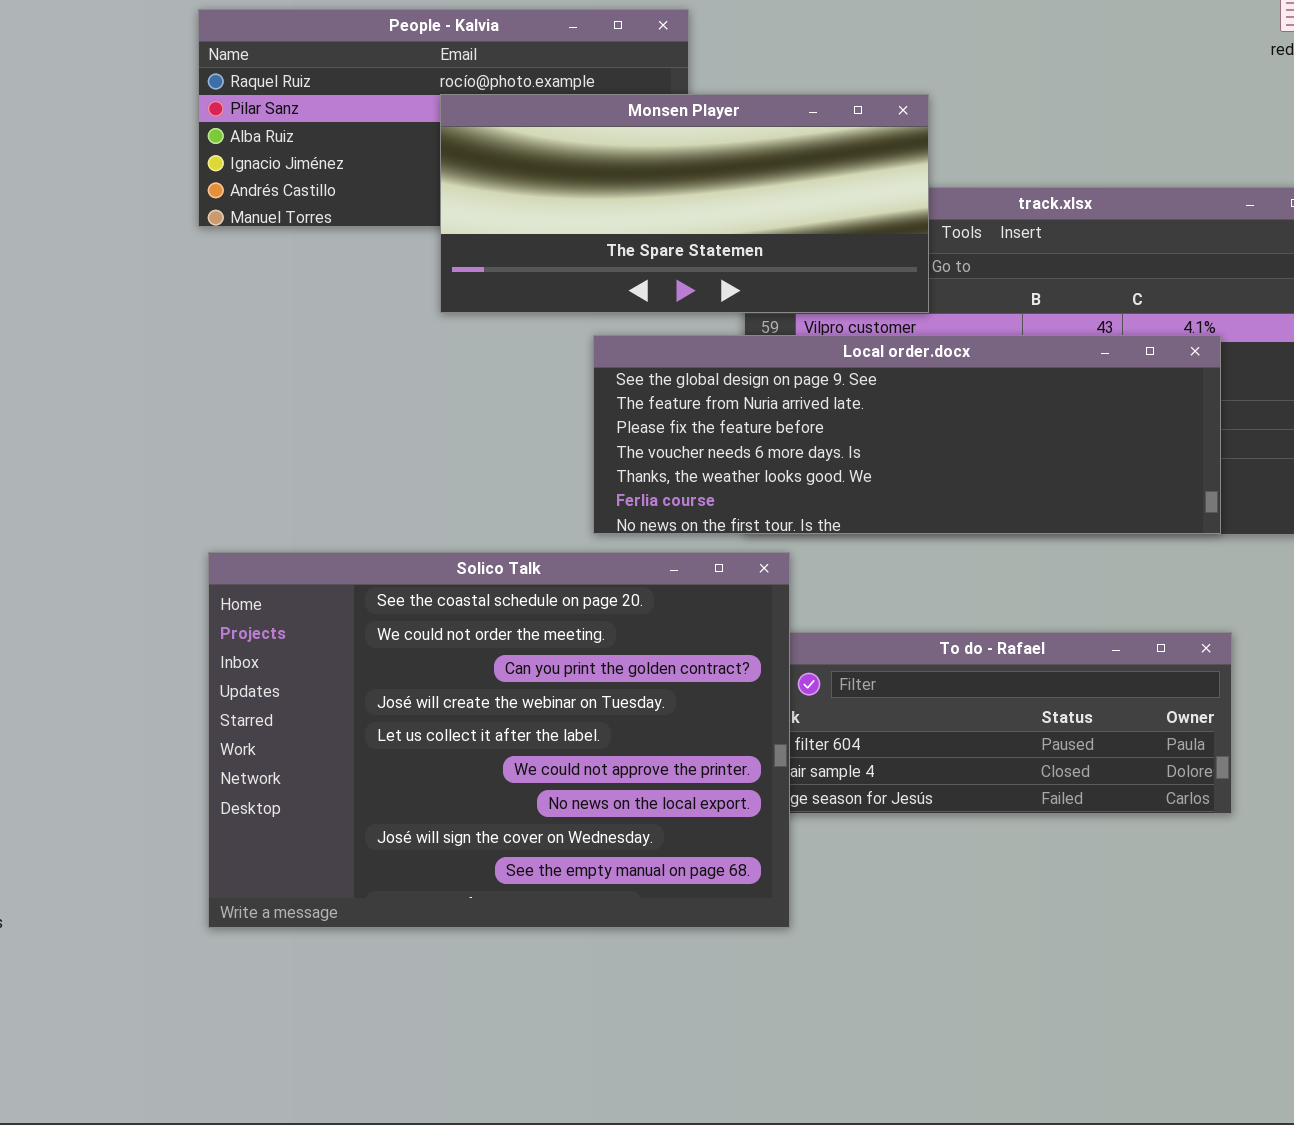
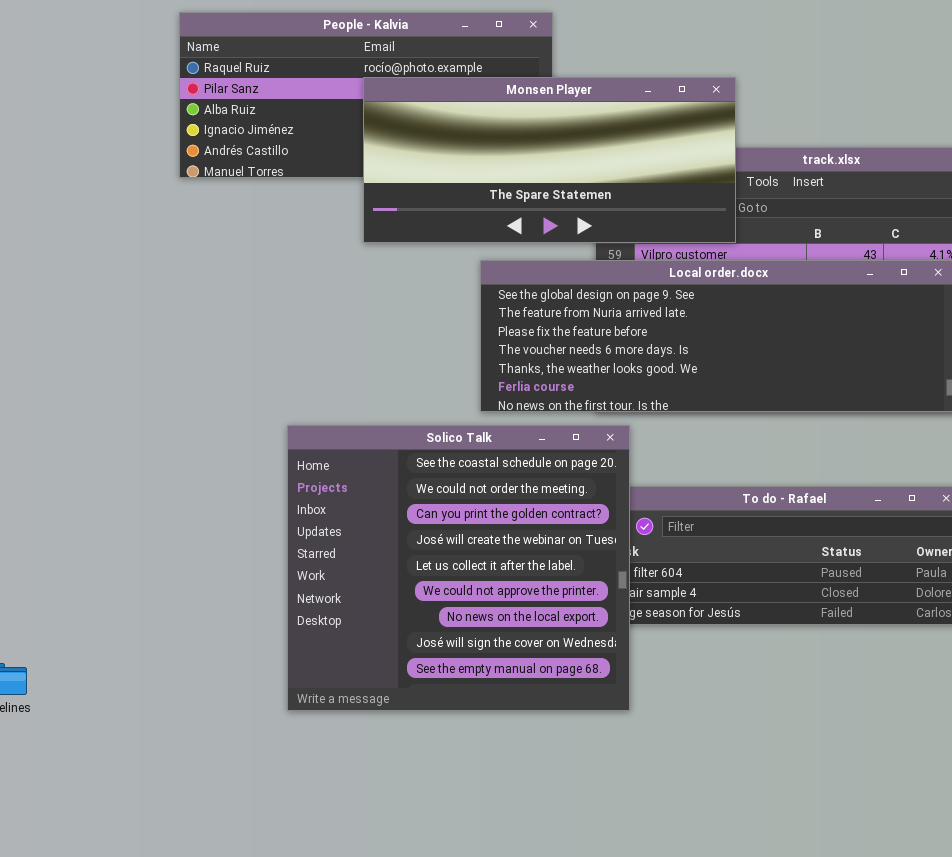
Solico Talk: [208,552,790,928] -> [287,425,630,711], resized

